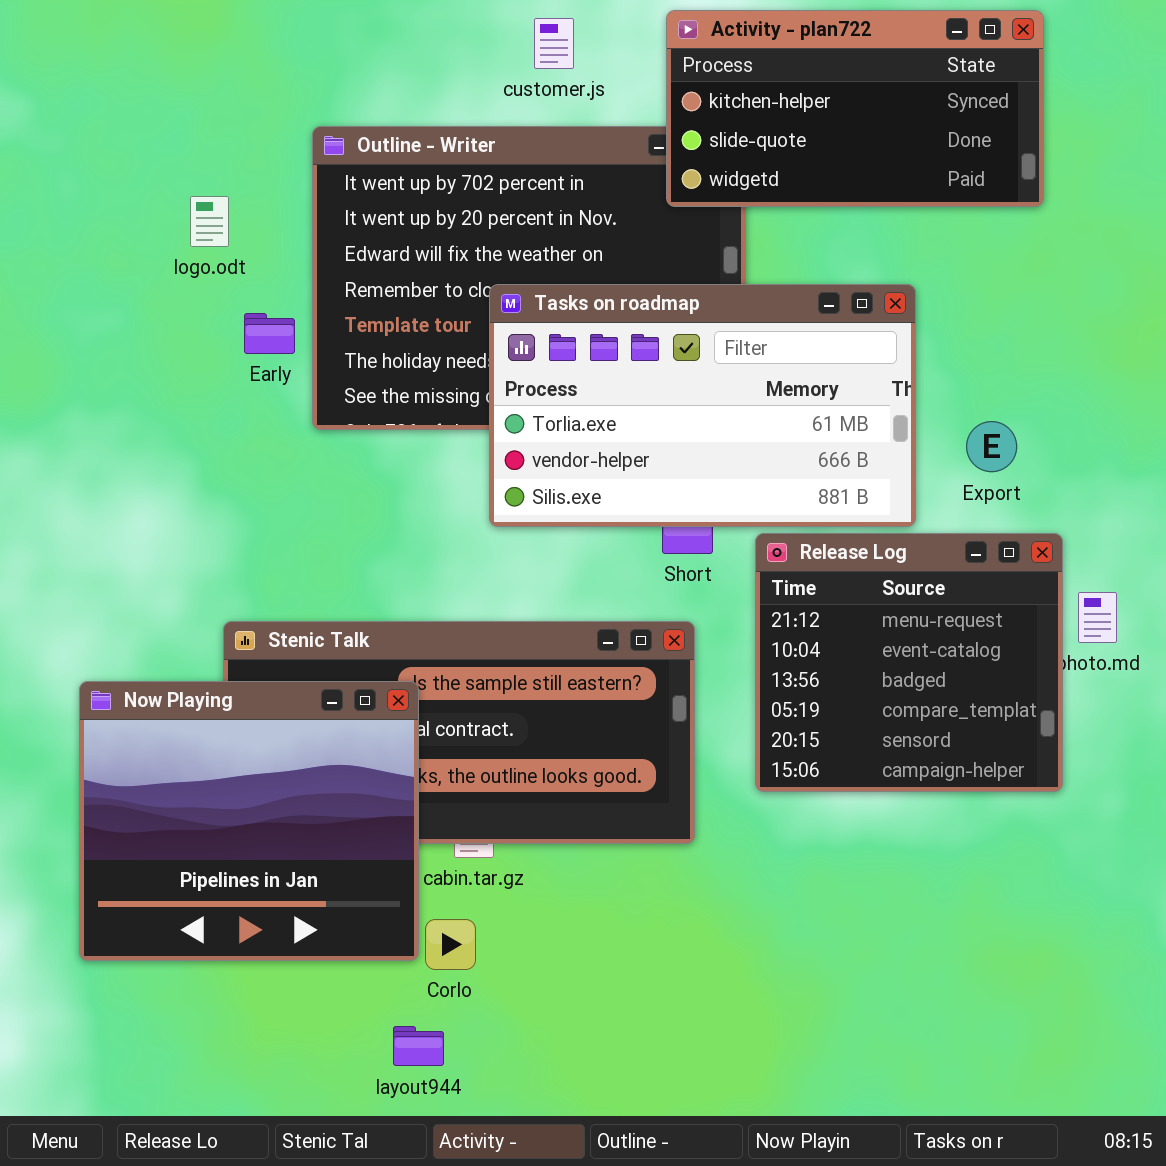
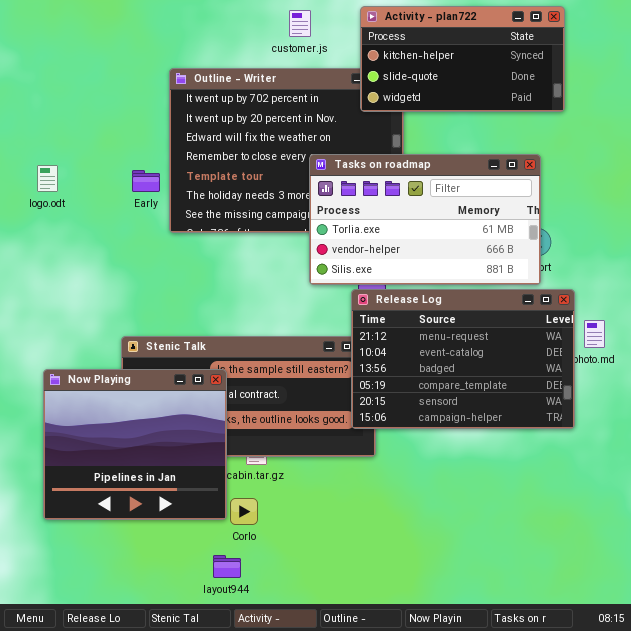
logo.odt: [190,196,229,247] -> [37,165,58,192], moved
Tasks on roadmap: [489,284,916,527] -> [309,154,541,285], moved
Release Log: [755,533,1063,792] -> [351,289,575,429], resized

